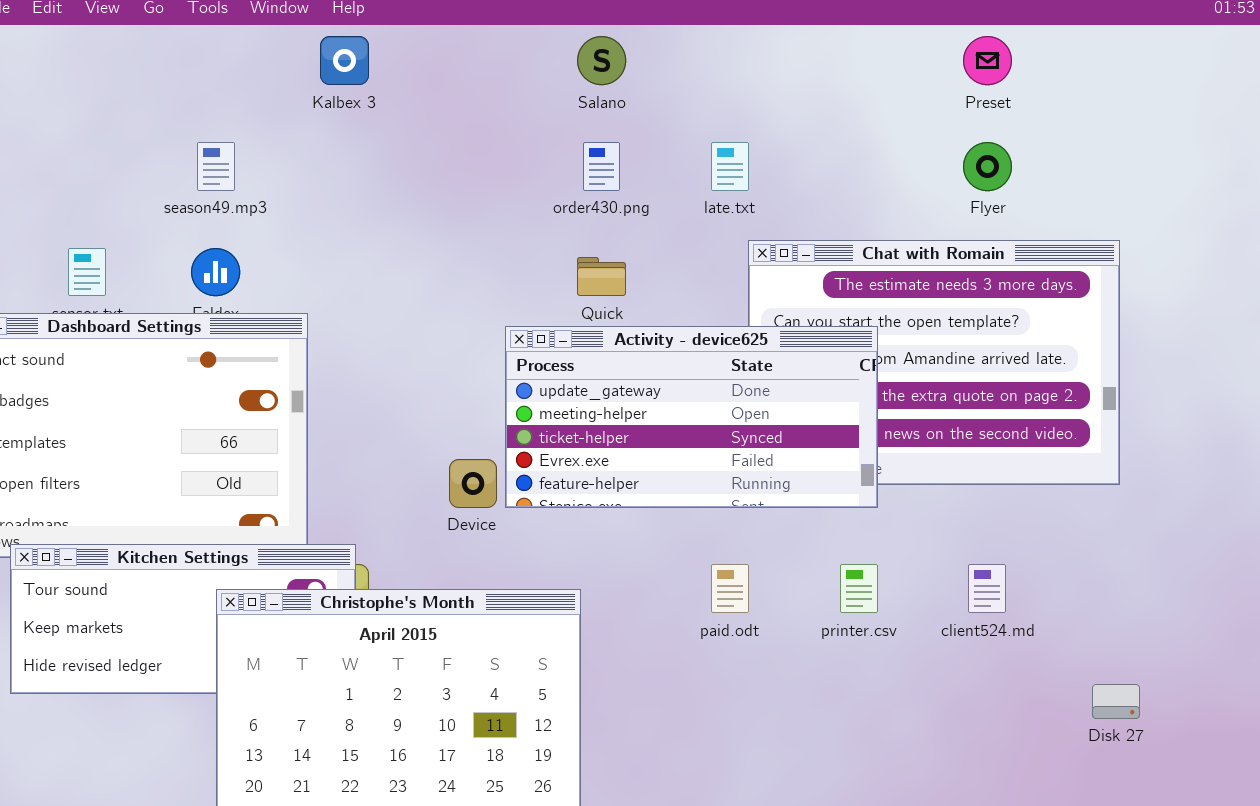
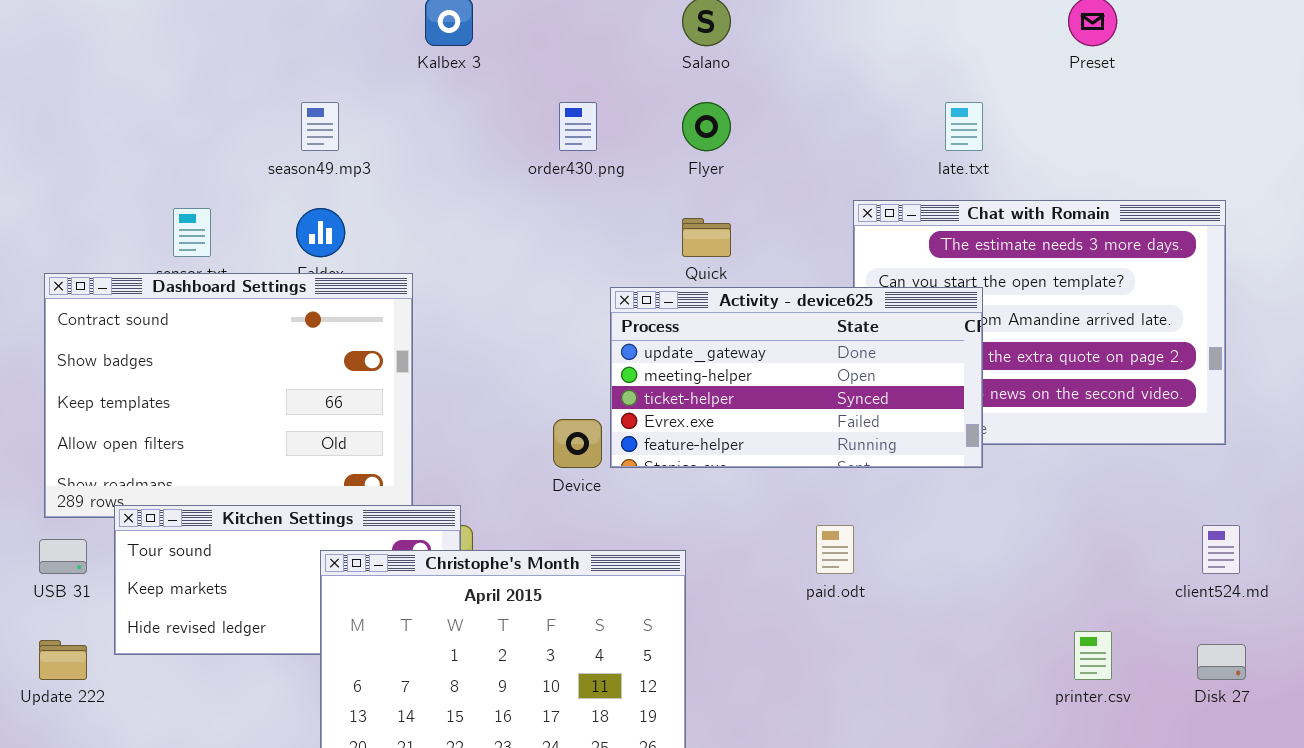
order430.png: [583,142,620,191] -> [559,102,597,151], moved
late.txt: [711,142,749,191] -> [945,102,983,151], moved
Flyer: [963,142,1012,191] -> [682,102,731,151], moved
printer.csv: [840,564,878,613] -> [1074,631,1112,680], moved
client524.md: [968,564,1006,613] -> [1202,525,1240,574], moved

